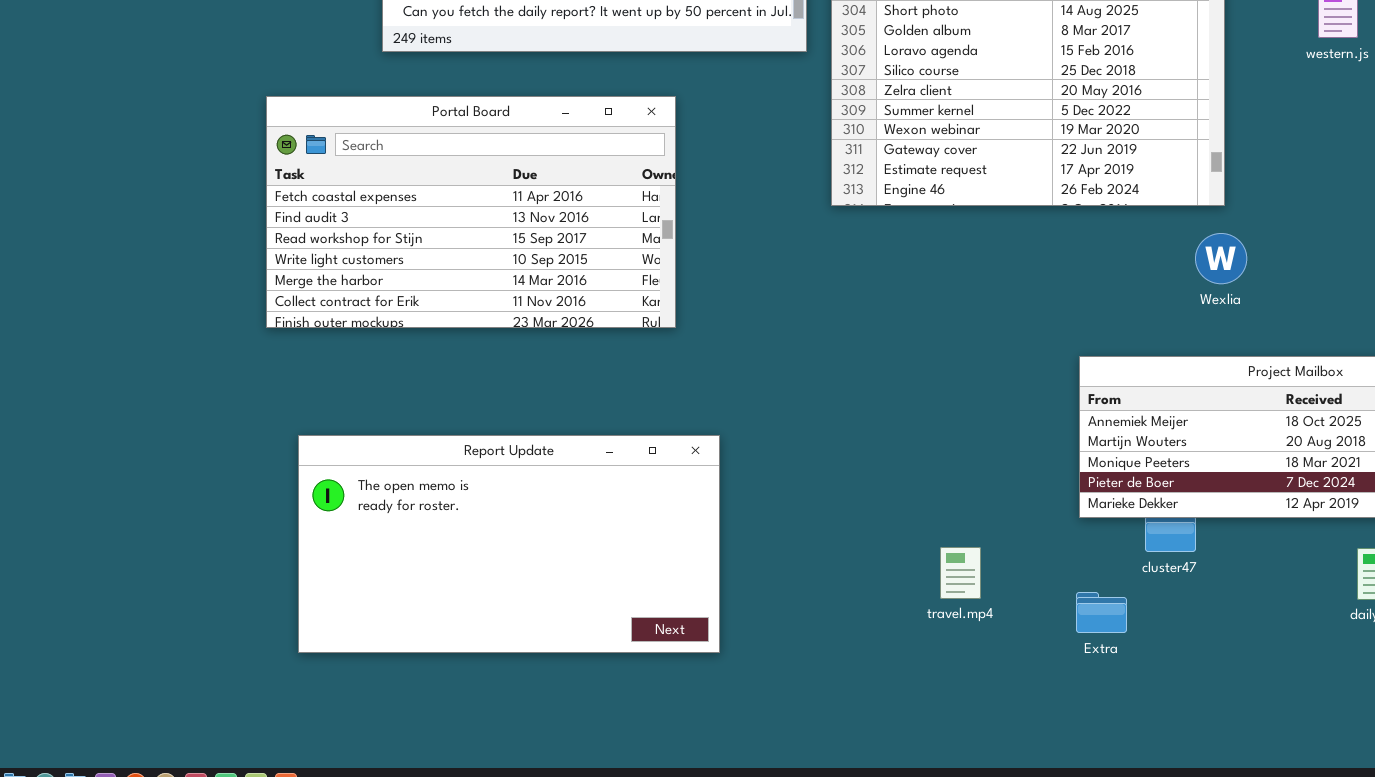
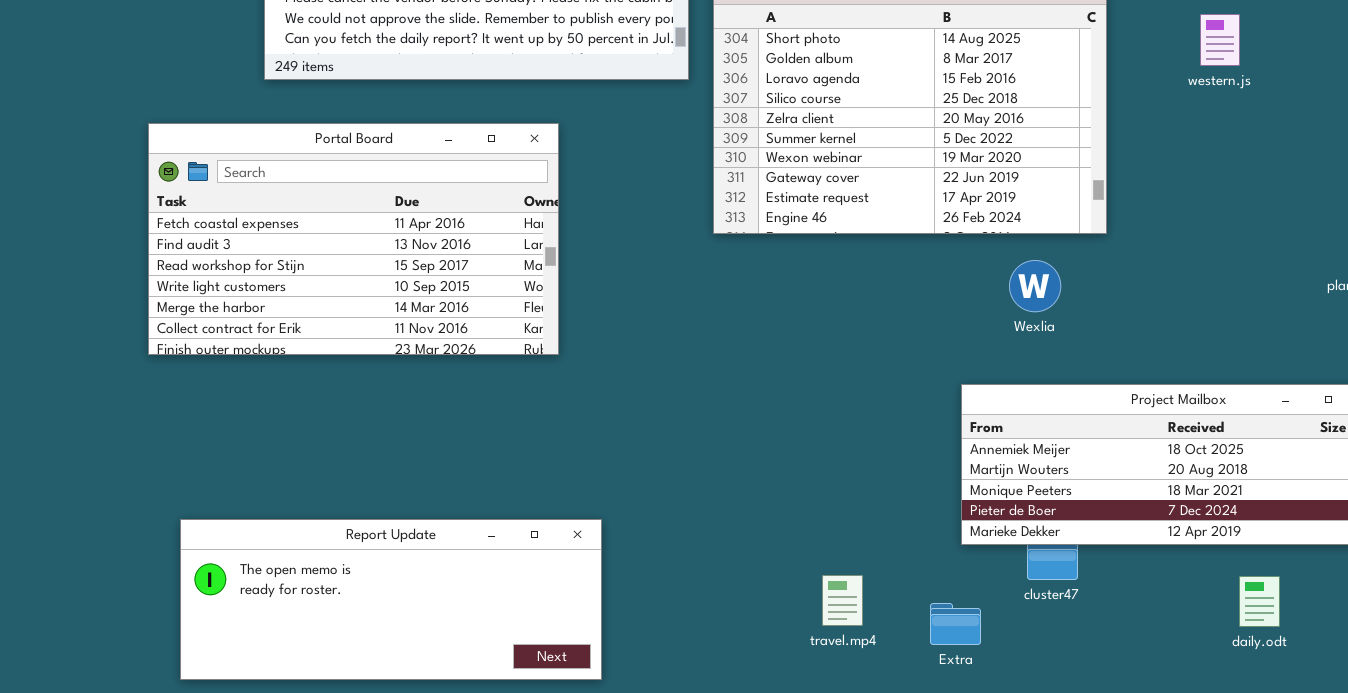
Wexlia: [1195,233,1247,284] -> [1009,260,1061,312], moved
Report Update: [298,435,720,653] -> [180,519,602,680], resized
Extra: [1076,592,1127,633] -> [930,603,981,645], moved

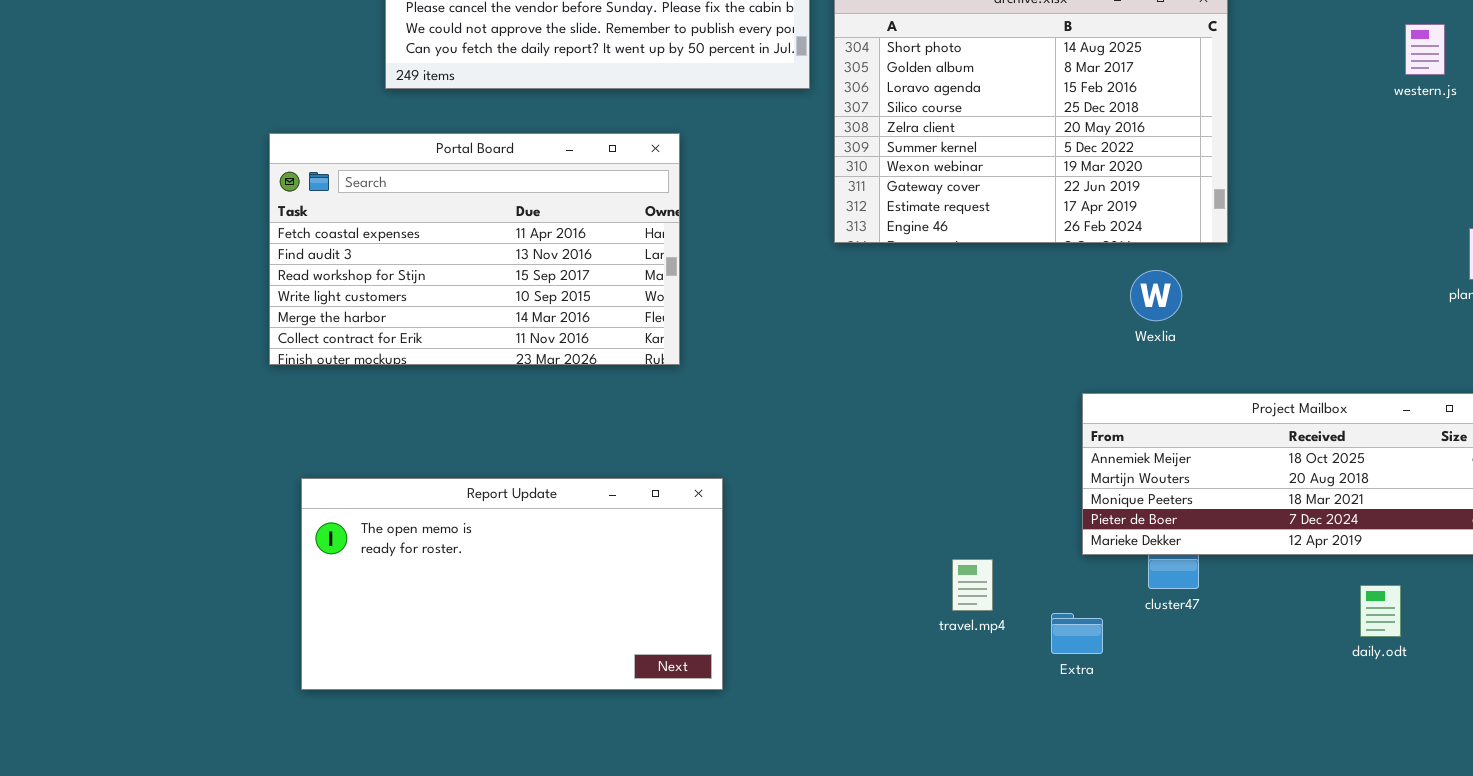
western.js: [1200,14,1240,66] -> [1405,24,1445,75], moved
Report Update: [180,519,602,680] -> [301,478,723,690], resized
travel.mp4: [822,575,863,626] -> [952,559,993,611], moved

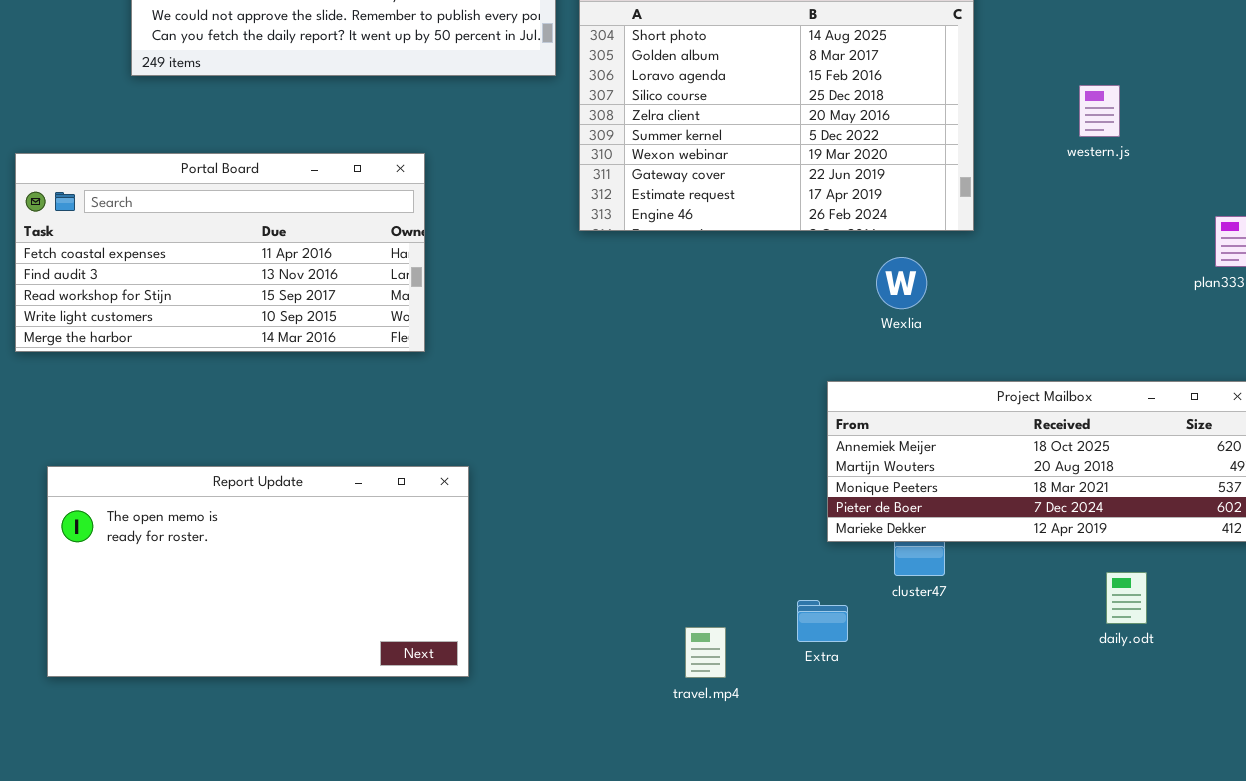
western.js: [1405,24,1445,75] -> [1079,85,1120,137], moved
Portal Board: [269,133,680,365] -> [15,153,425,352], resized
travel.mp4: [952,559,993,611] -> [685,627,726,678], moved

